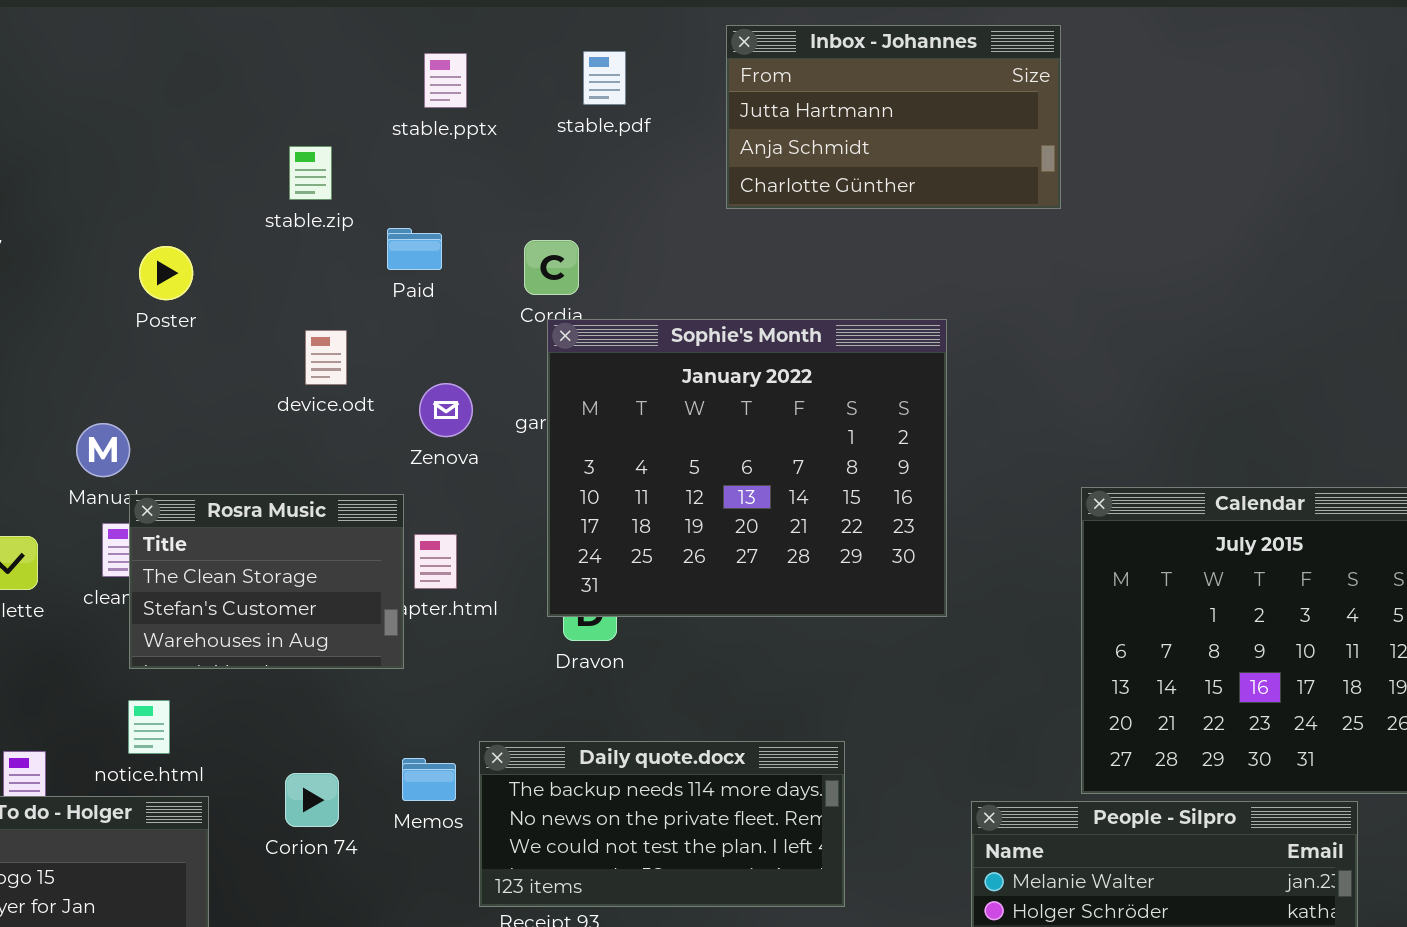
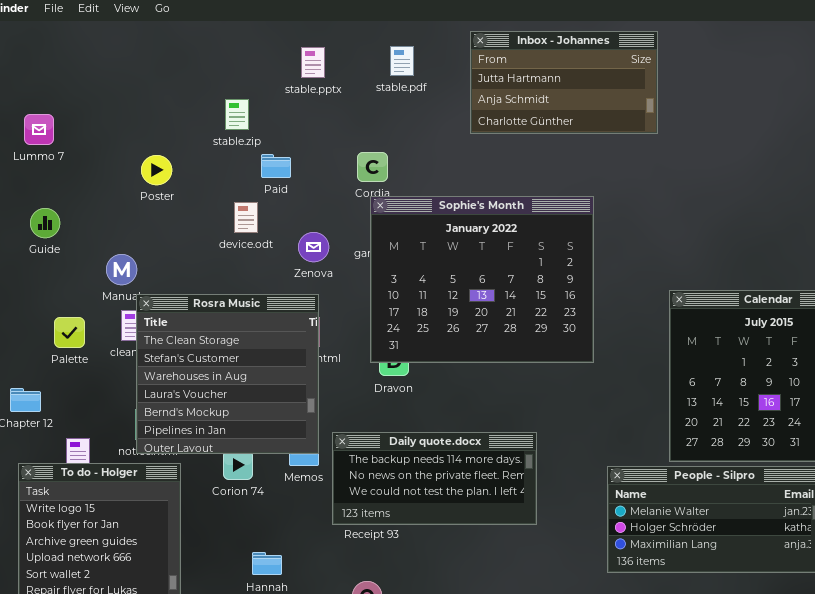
Paid: [387,228,442,270] -> [261,154,291,178], moved
Rosra Music: [129,494,404,669] -> [136,294,319,454], resized

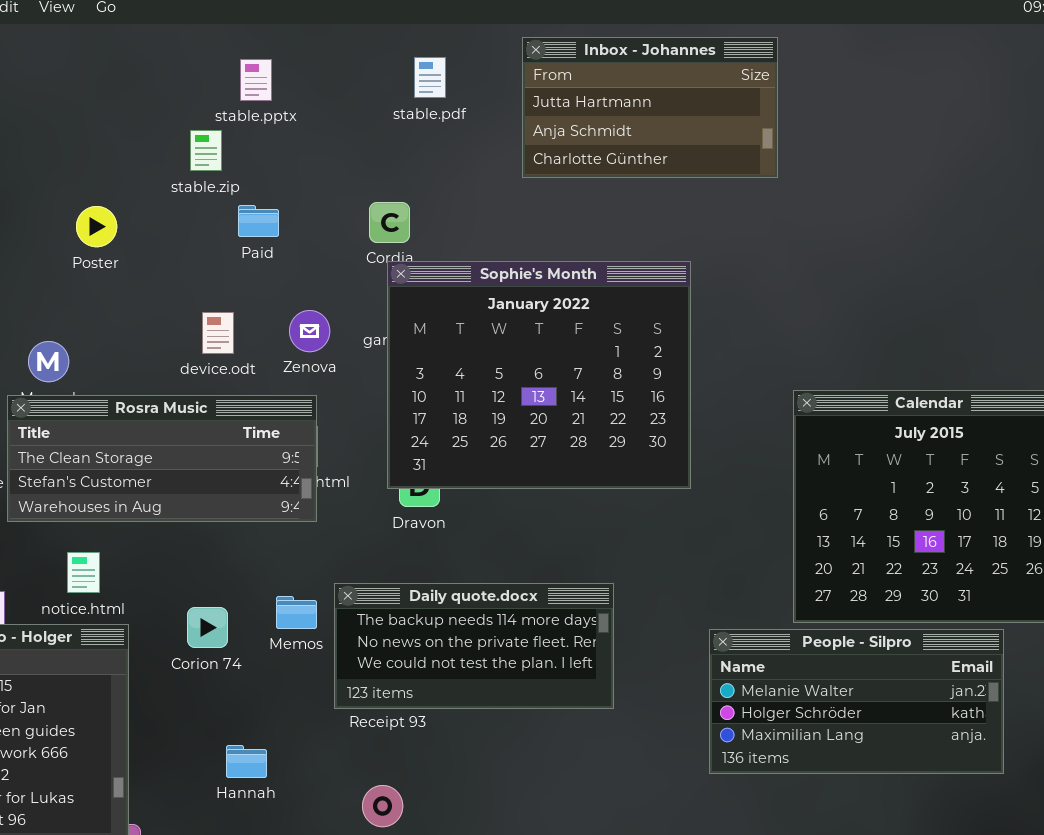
stable.pptx: [301,47,325,78] -> [240,59,272,101], moved
device.odt: [234,202,258,233] -> [202,312,234,354], moved
Rosra Music: [136,294,319,454] -> [7,395,317,522], resized

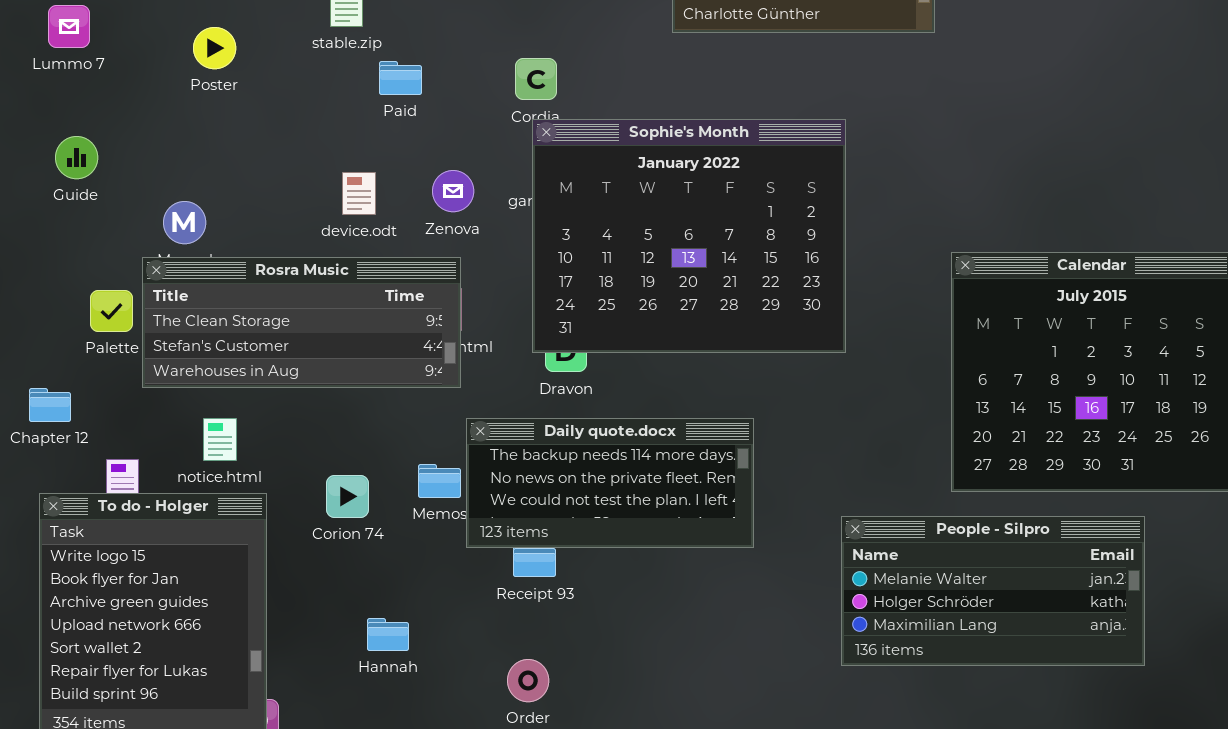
Poster: [76,206,117,247] -> [193,27,236,69], moved
Daily quote.docx: [334,583,614,709] -> [466,418,754,548], moved
People - Silpro: [709,629,1004,774] -> [841,516,1145,666], moved

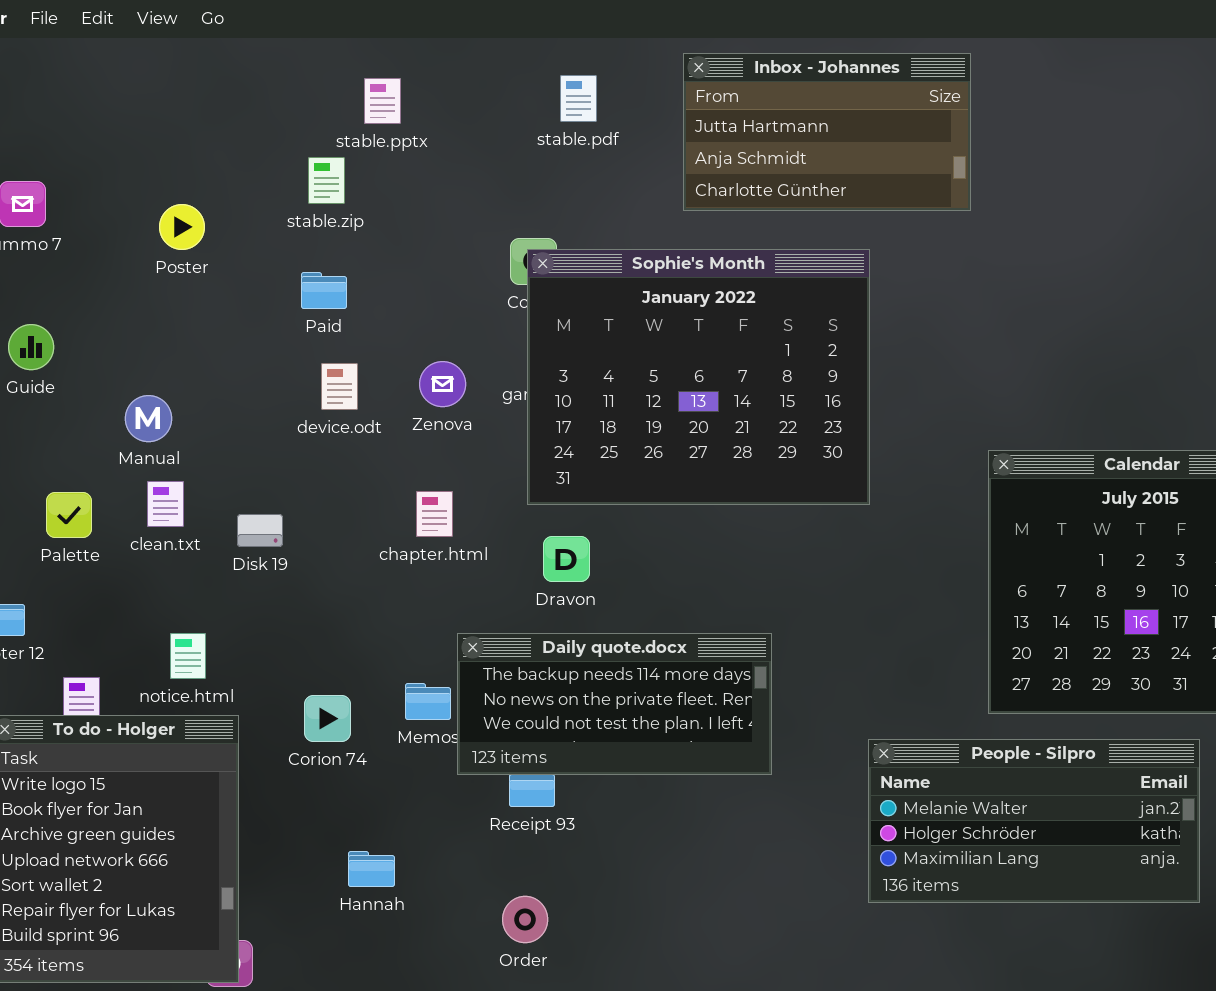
Paid: [379,61,422,95] -> [301,272,347,309], moved
Sophie's Month: [532,119,846,353] -> [527,249,870,505], moved
Rosra Music: [142,257,461,388] -> none, closed

